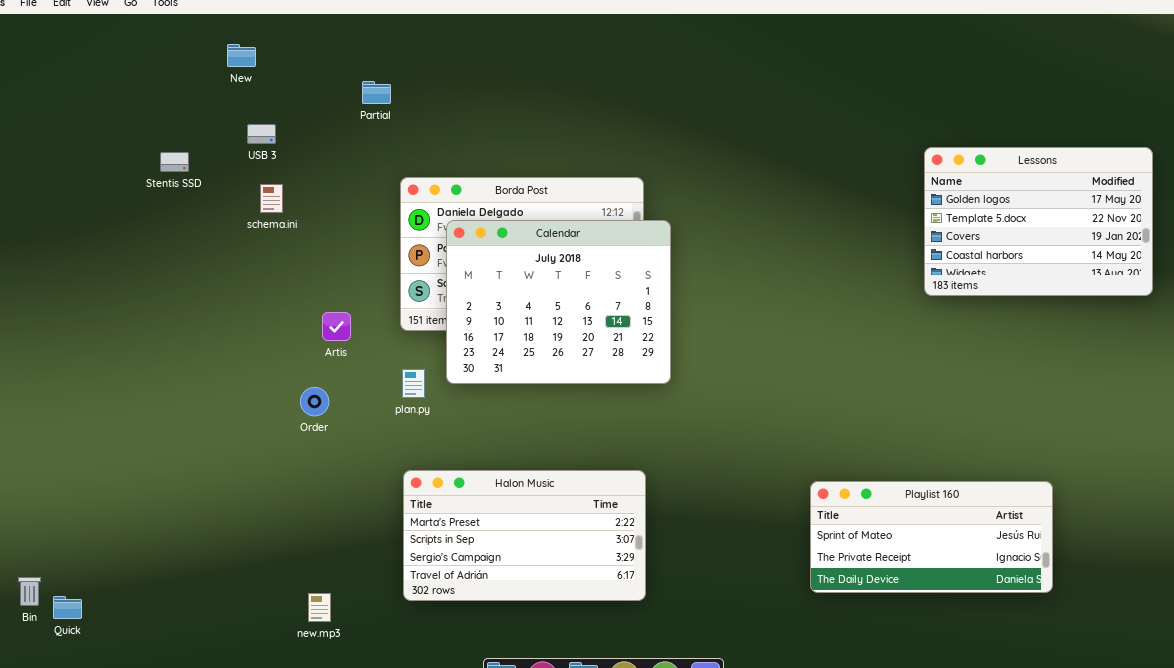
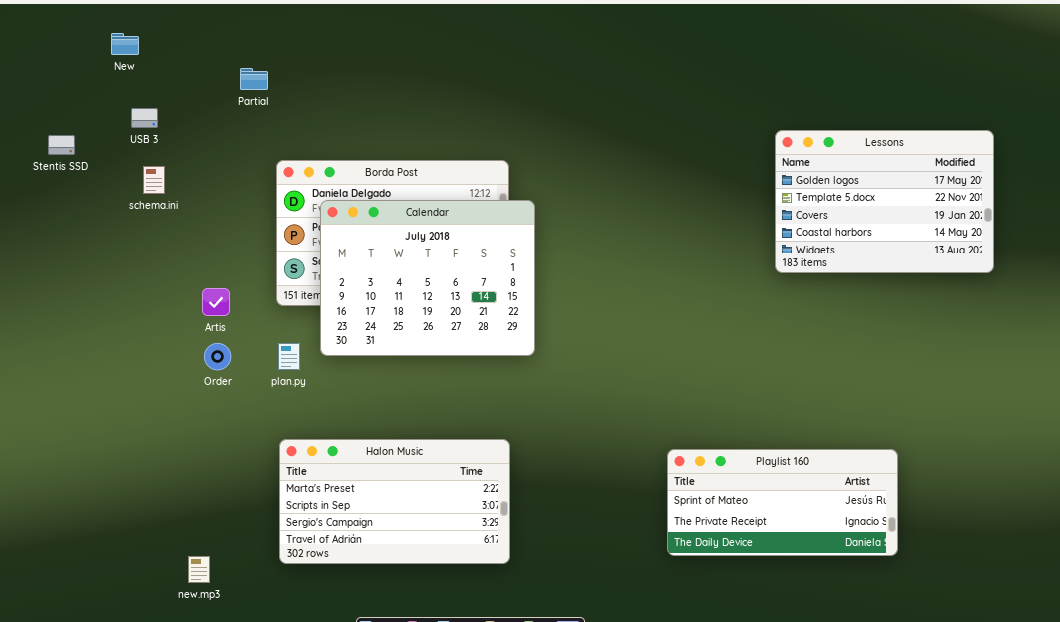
Order: [300,387,329,416] -> [204,343,231,370], moved

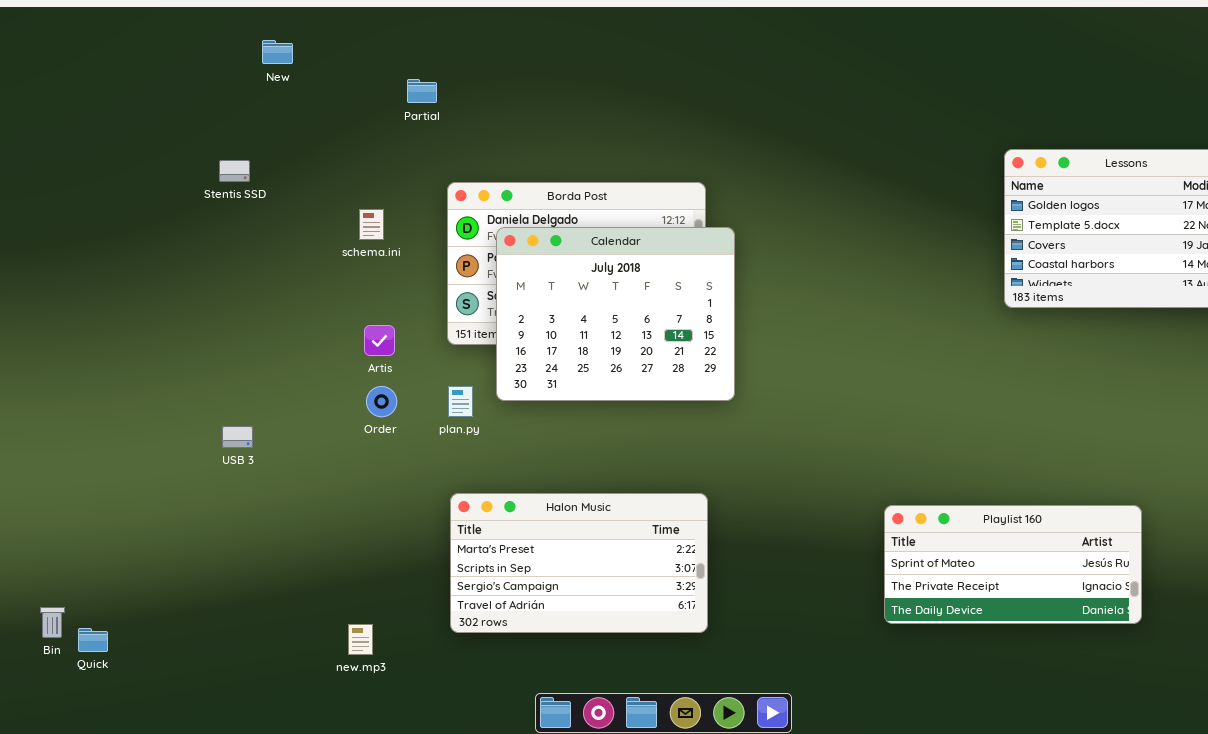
USB 3: [131,108,158,128] -> [222,426,253,448], moved
Stentis SSD: [48,135,75,155] -> [219,160,250,182], moved
schema.ini: [143,166,165,194] -> [359,209,384,240], moved

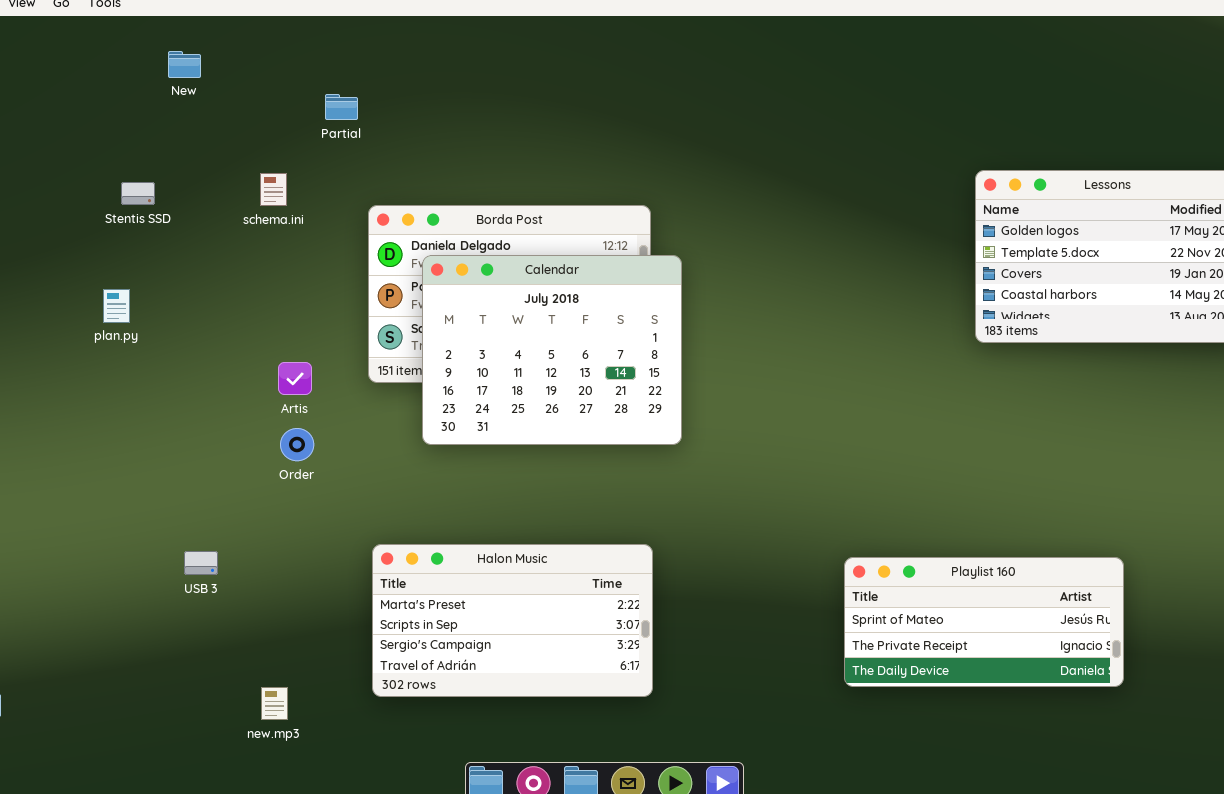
schema.ini: [359,209,384,240] -> [260,173,287,206], moved
plan.py: [448,386,473,417] -> [103,289,130,323], moved
USB 3: [222,426,253,448] -> [184,551,218,575], moved

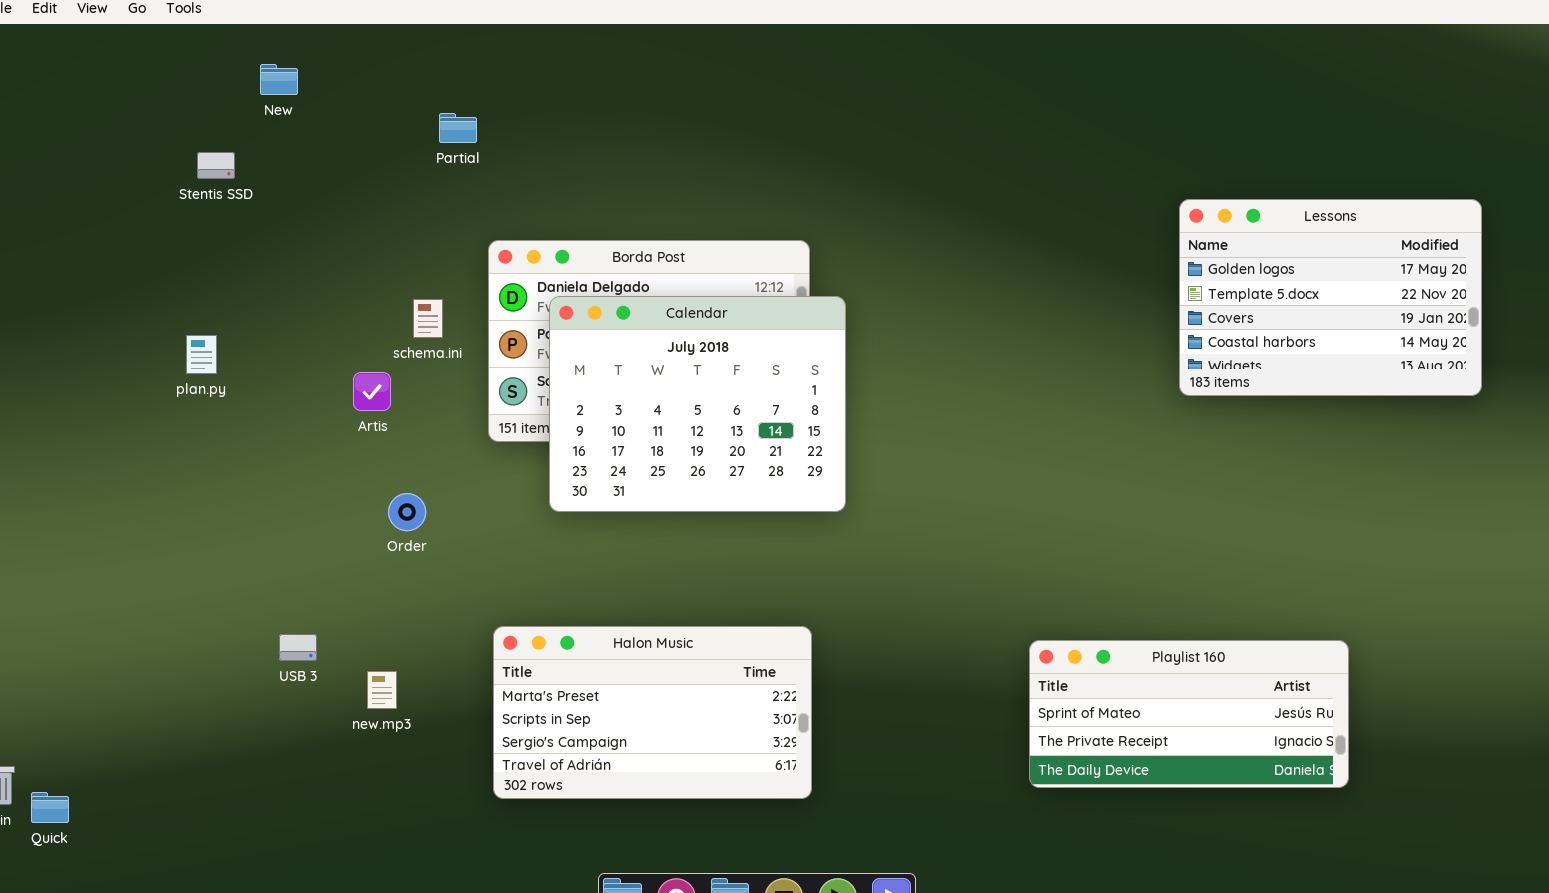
schema.ini: [260,173,287,206] -> [413,299,443,338], moved
Stentis SSD: [121,182,155,205] -> [197,152,235,179], moved
Artis: [278,362,312,395] -> [353,372,391,411], moved
new.mp3: [261,687,288,720] -> [367,671,397,709], moved

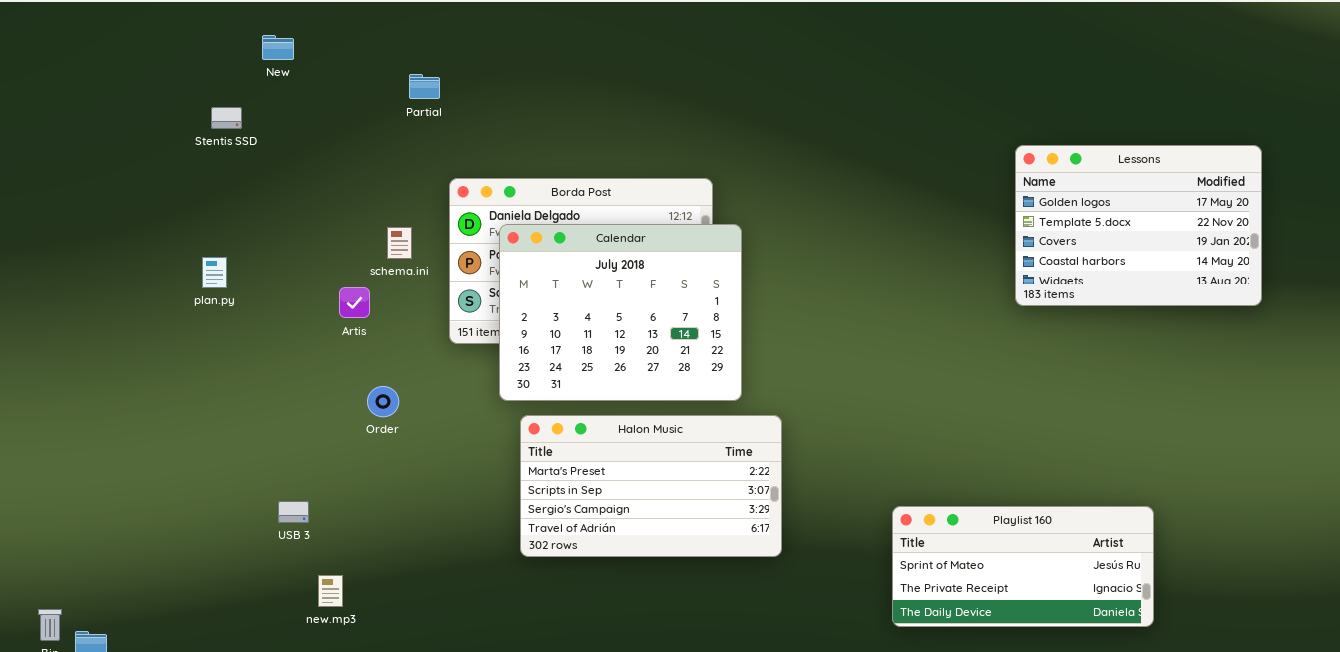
Halon Music: [493,626,812,799] -> [520,415,782,557], moved
new.mp3: [367,671,397,709] -> [318,575,343,607], moved

